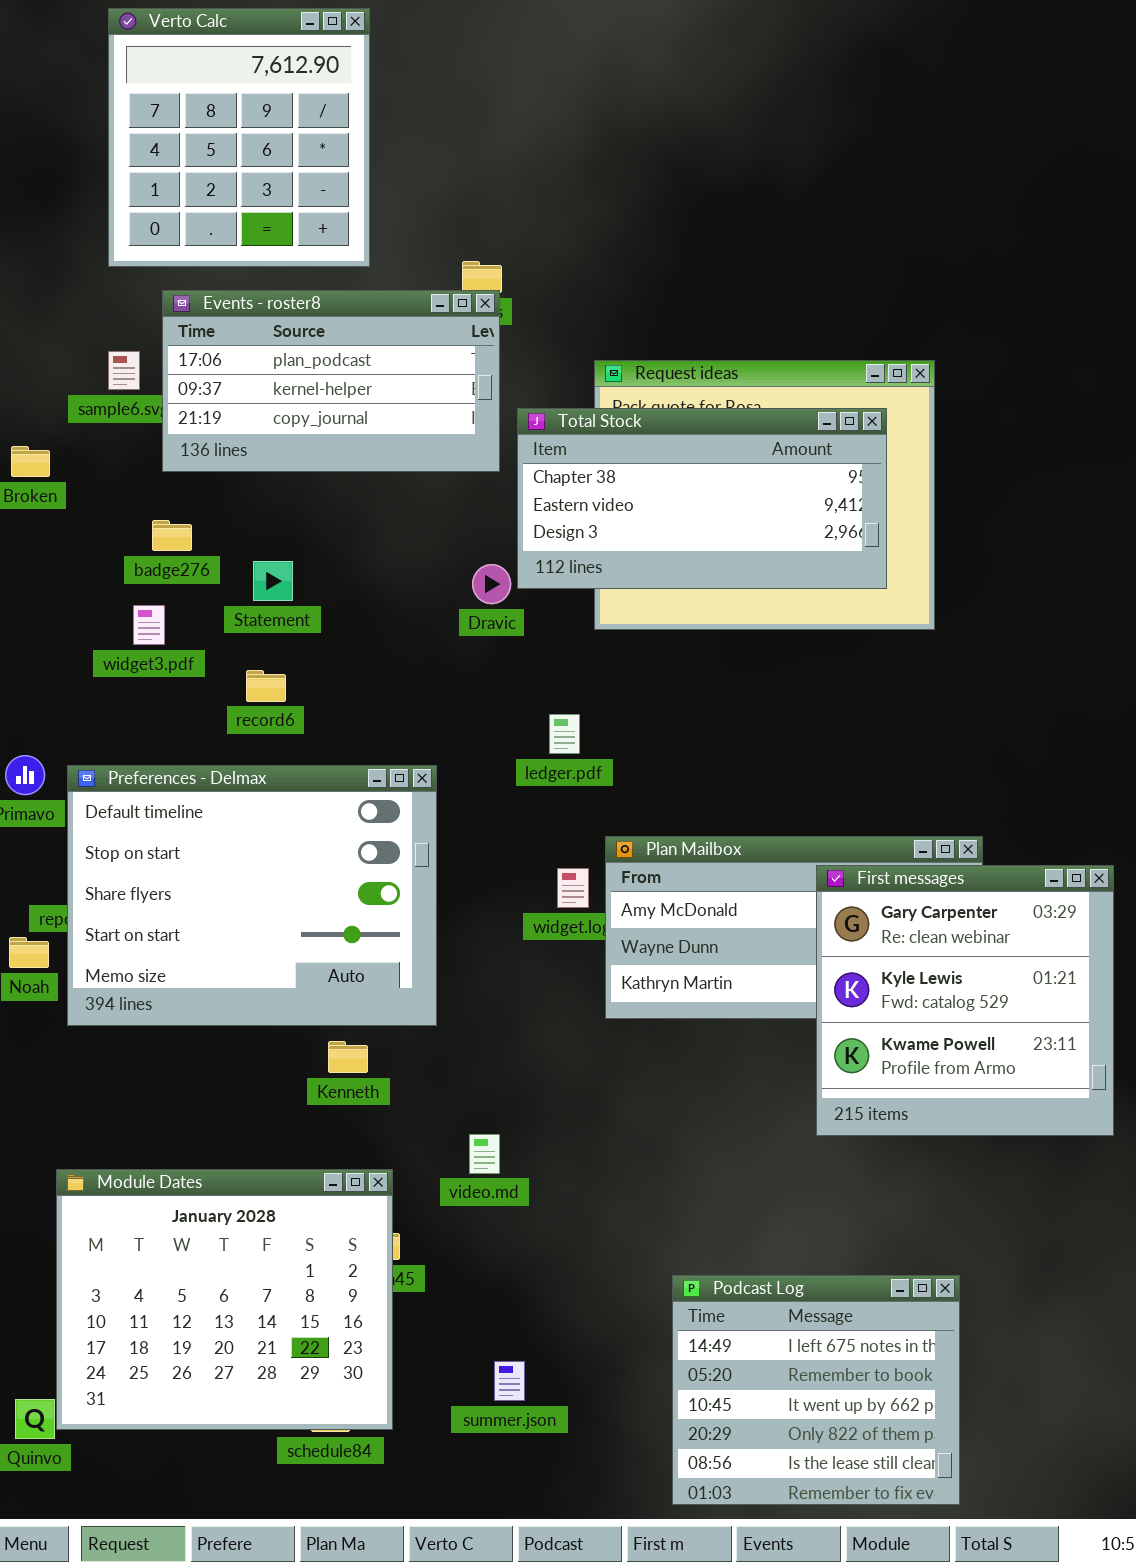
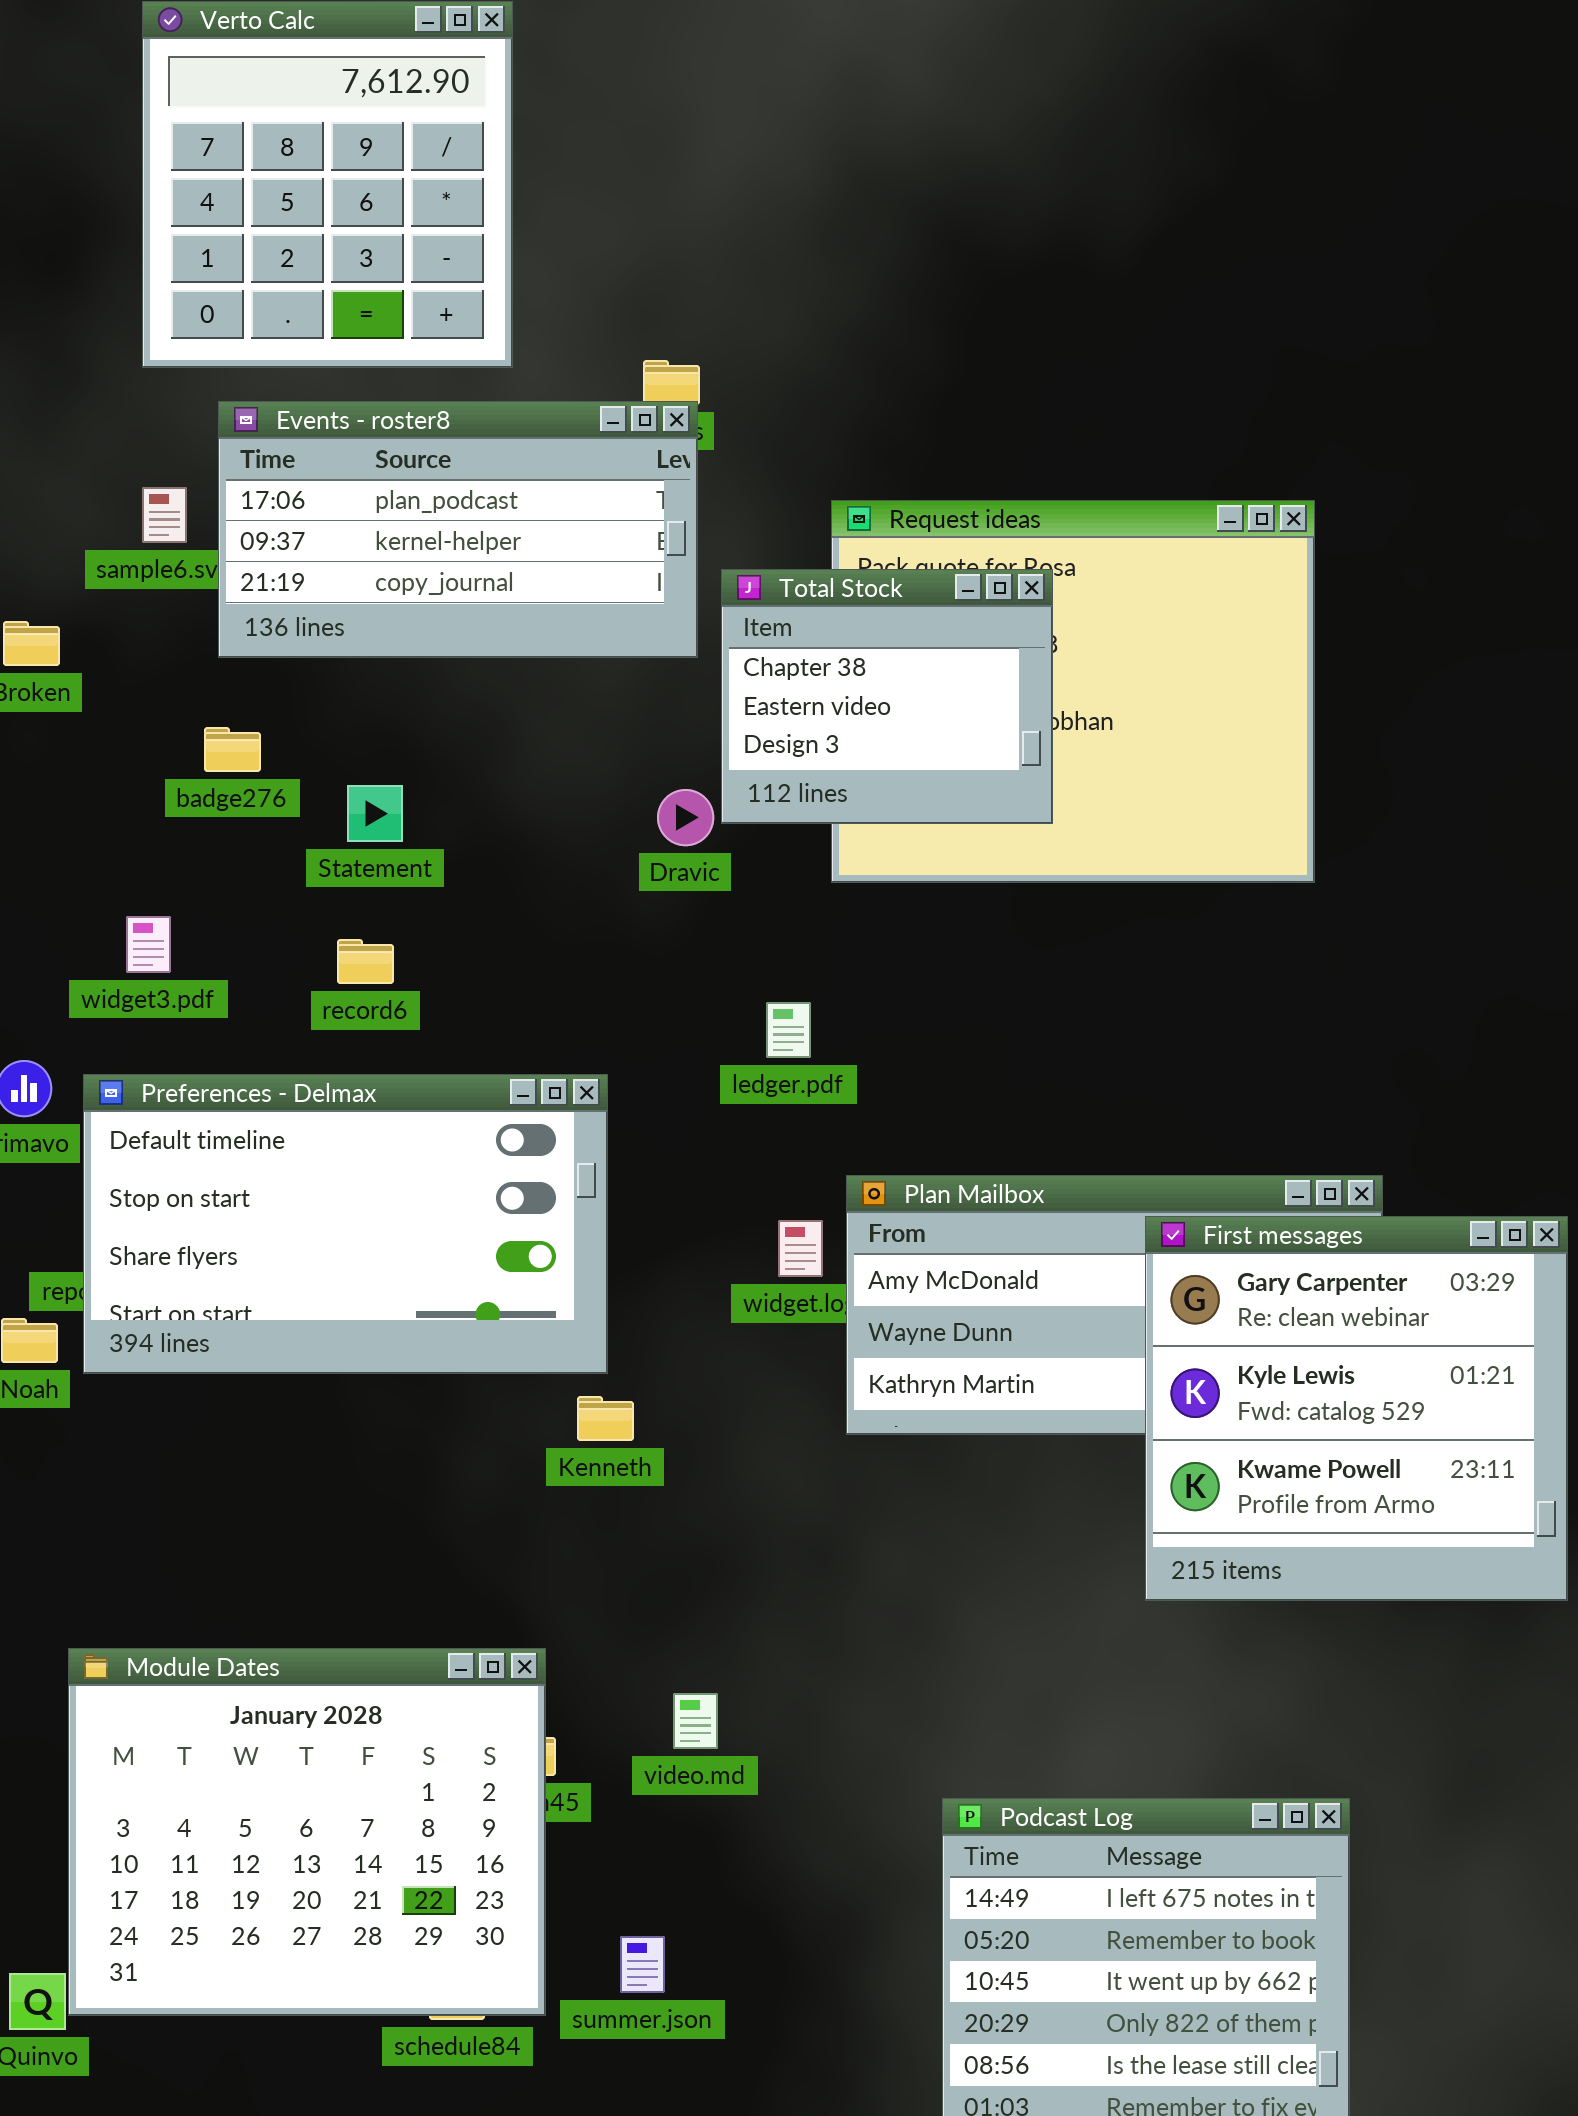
Total Stock: [517,408,887,589] -> [721,569,1053,824], resized
widget3.pdf: [133,605,165,645] -> [126,916,171,973], moved
Preferences - Delmax: [67,765,437,1026] -> [83,1074,608,1374], resized
Kenneth: [328,1041,368,1073] -> [577,1396,634,1441], moved
video.md: [469,1134,500,1174] -> [673,1693,718,1749], moved
summer.json: [494,1361,525,1401] -> [620,1936,665,1993], moved

